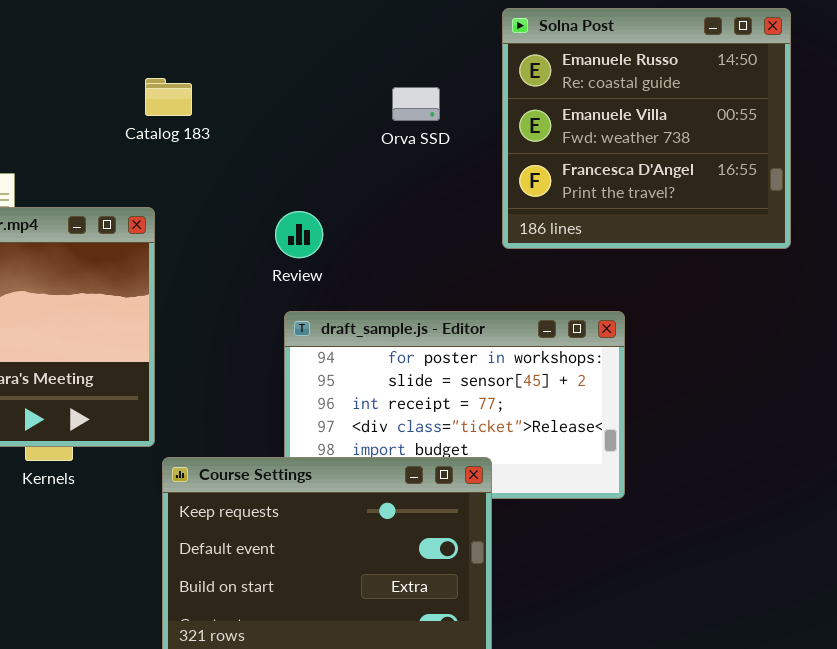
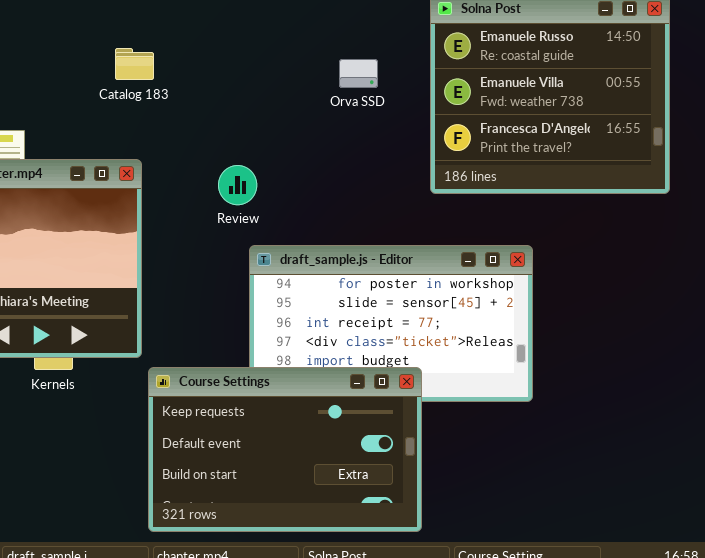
Catalog 183: [145,78,192,116] -> [115,48,154,80], moved
Review: [275,211,323,258] -> [218,165,257,205], moved

